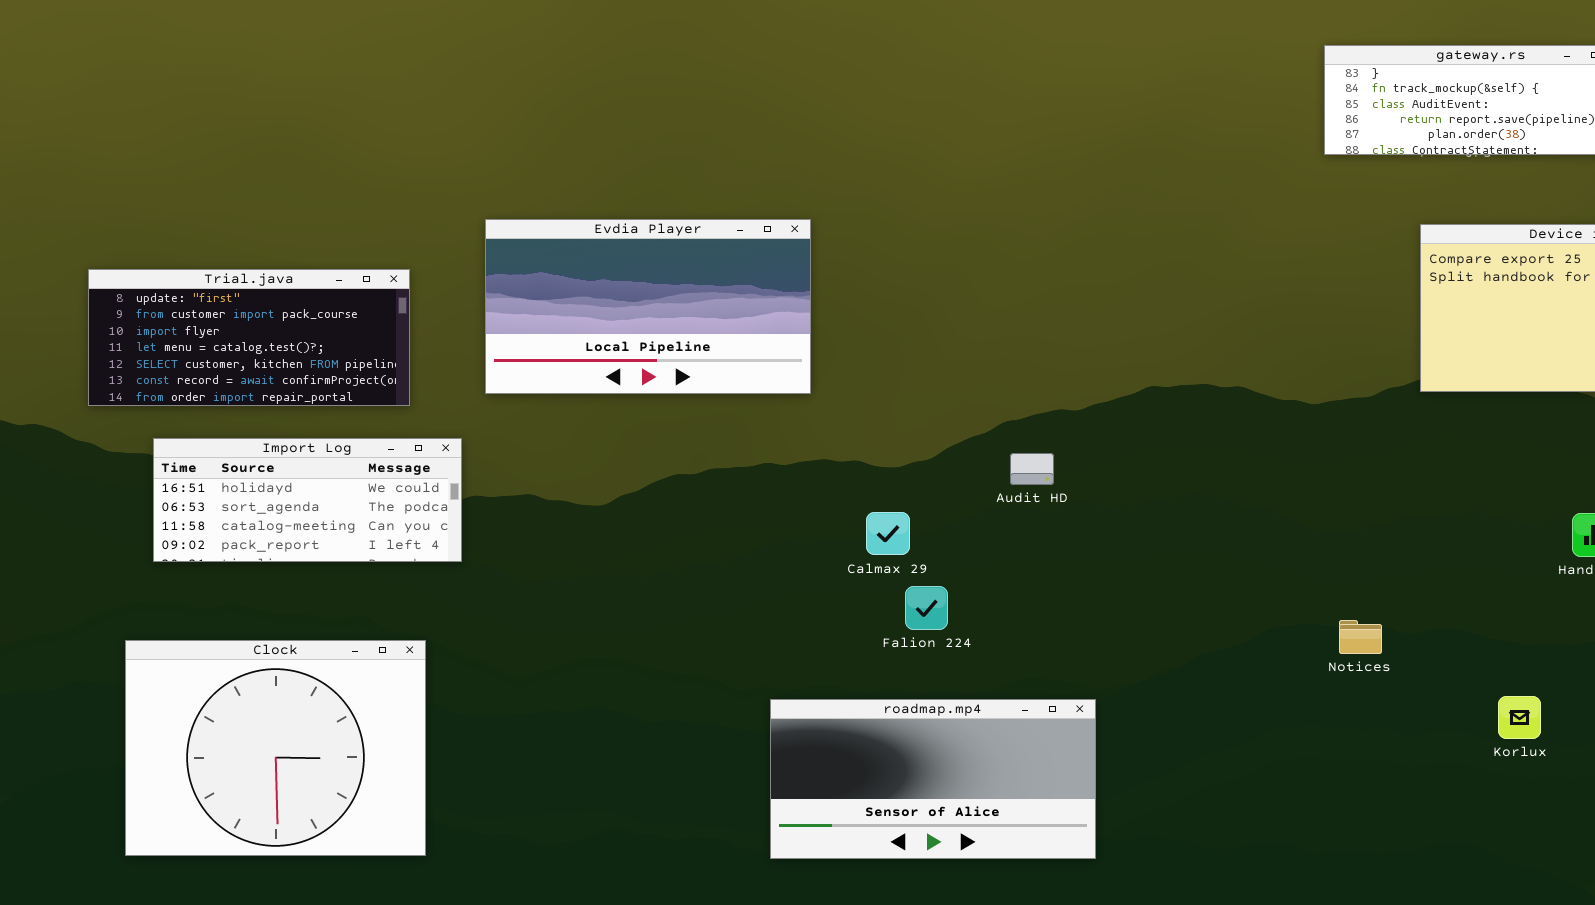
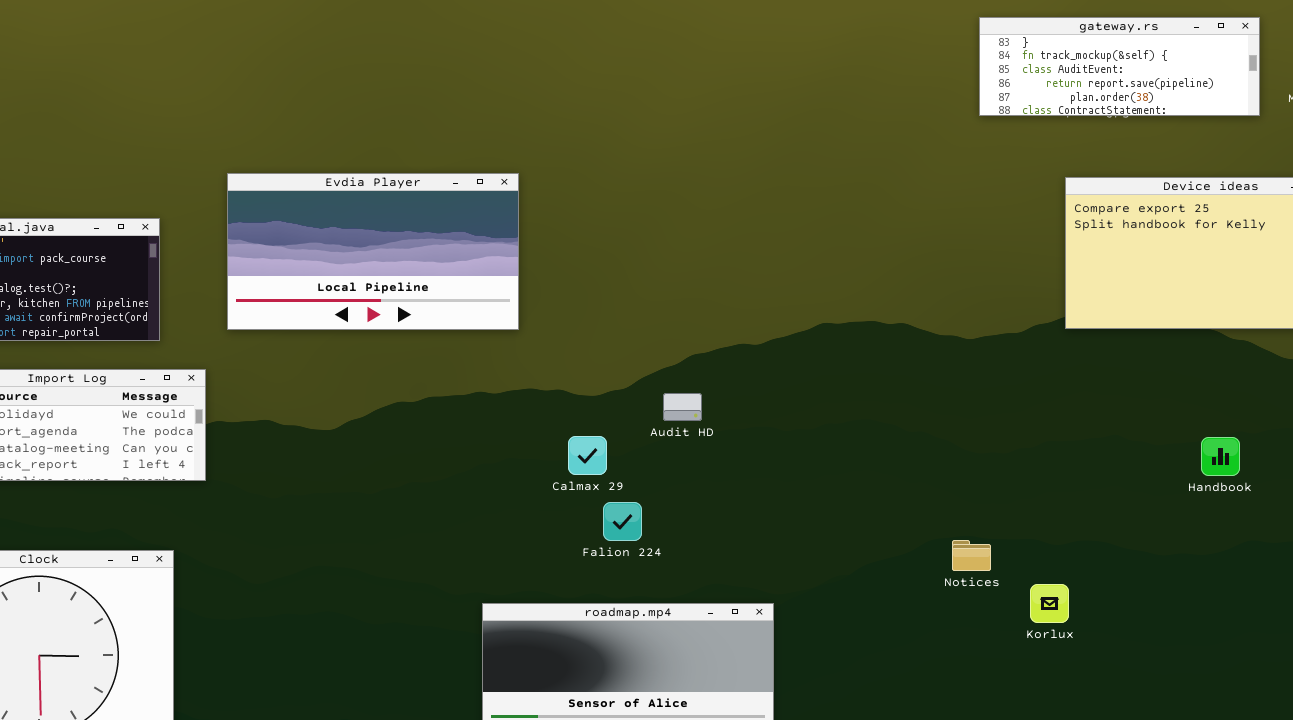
Audit HD: [1010,453,1054,485] -> [663,393,702,421], moved
Notices: [1339,620,1382,654] -> [952,540,991,571], moved
Korlux: [1498,696,1541,739] -> [1030,584,1069,623], moved

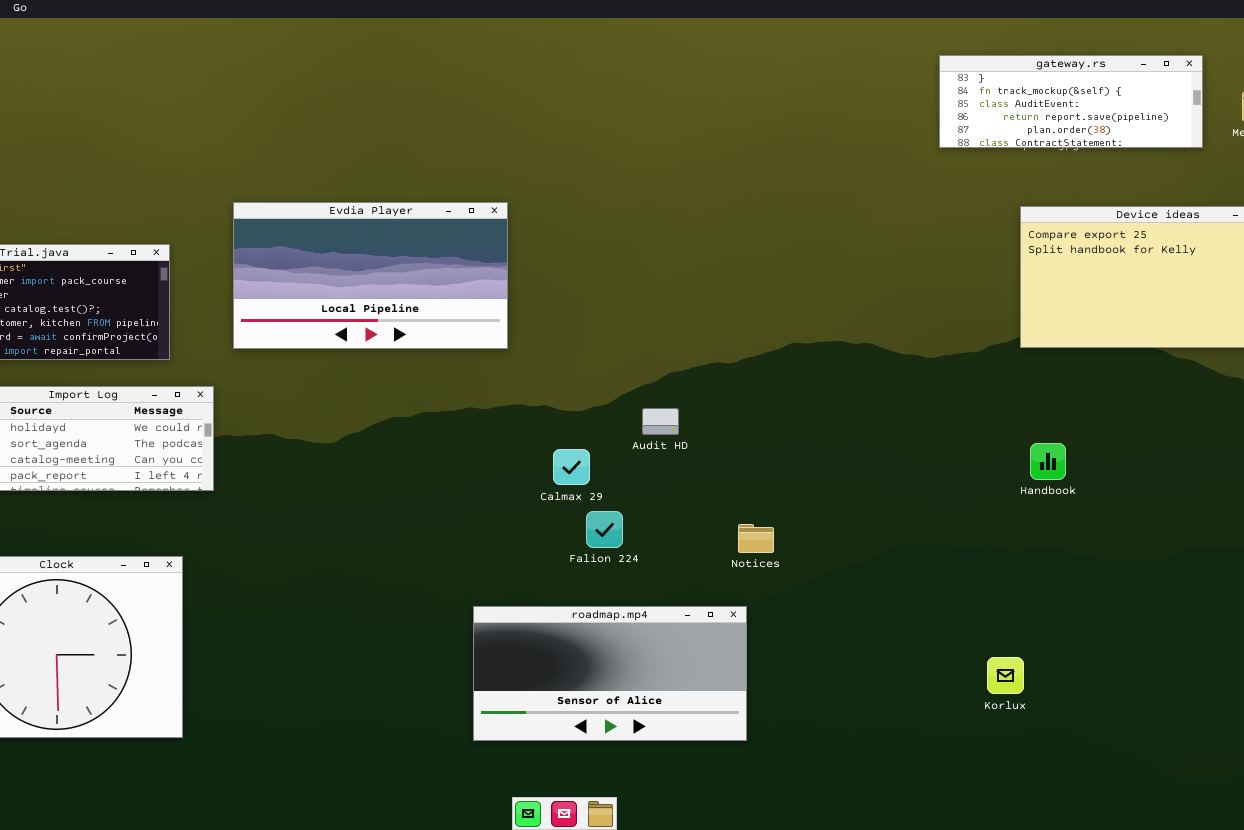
Handbook: [1201,437,1240,476] -> [1030,443,1066,480], moved
Notices: [952,540,991,571] -> [738,524,774,553], moved
Korlux: [1030,584,1069,623] -> [987,657,1024,694], moved

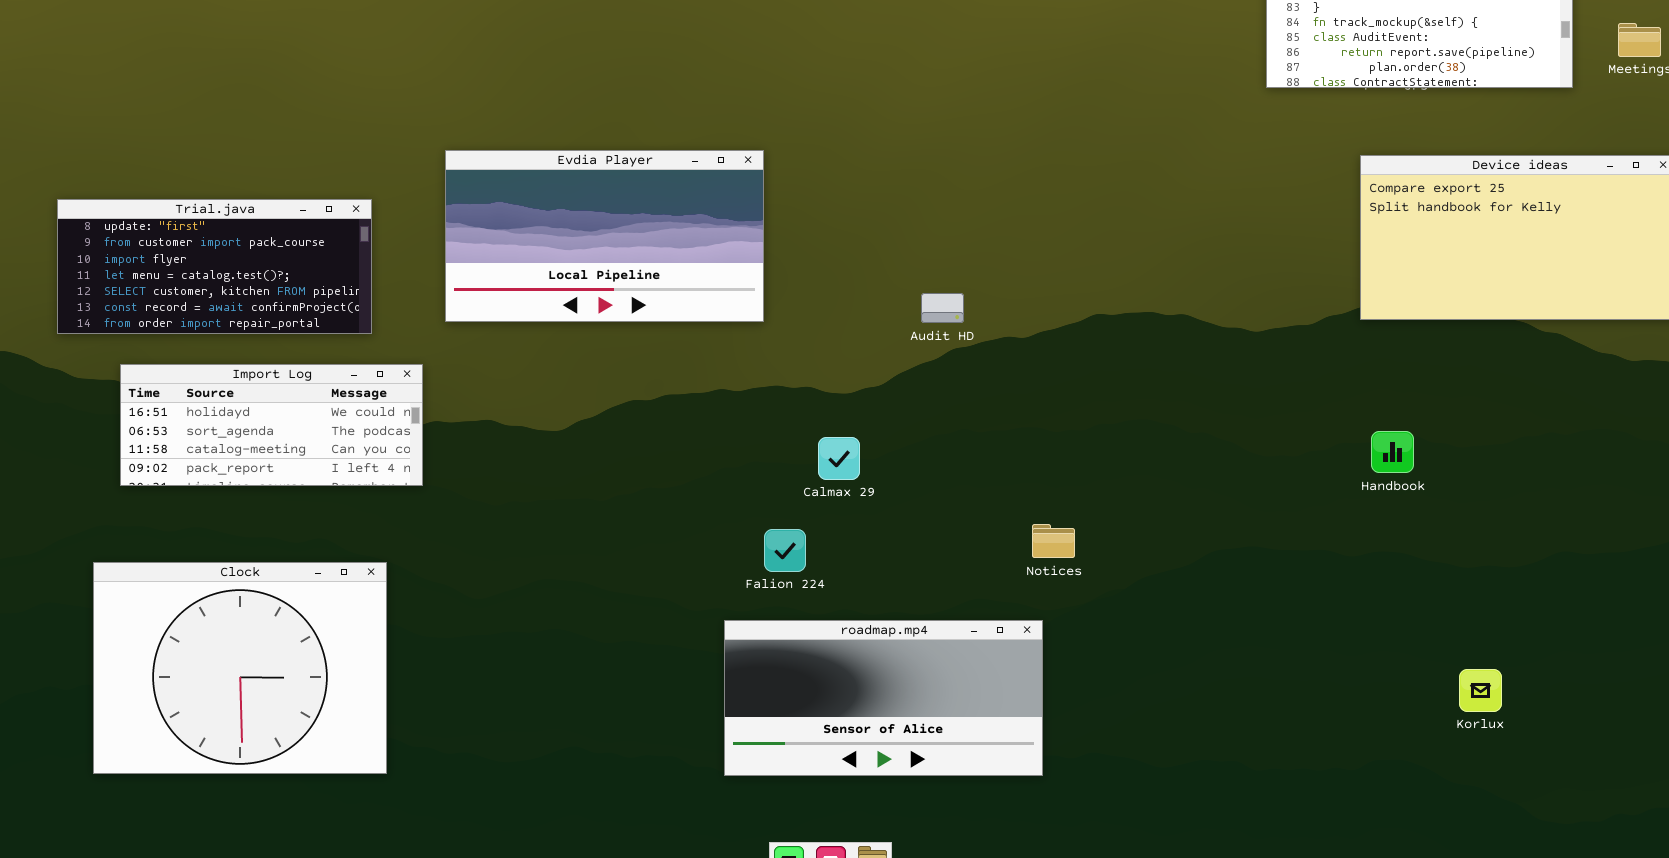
Audit HD: [642,408,679,435] -> [921,293,964,323], moved
Falion 224: [586,511,623,548] -> [764,529,806,572], moved
Korlux: [987,657,1024,694] -> [1459,669,1502,712], moved

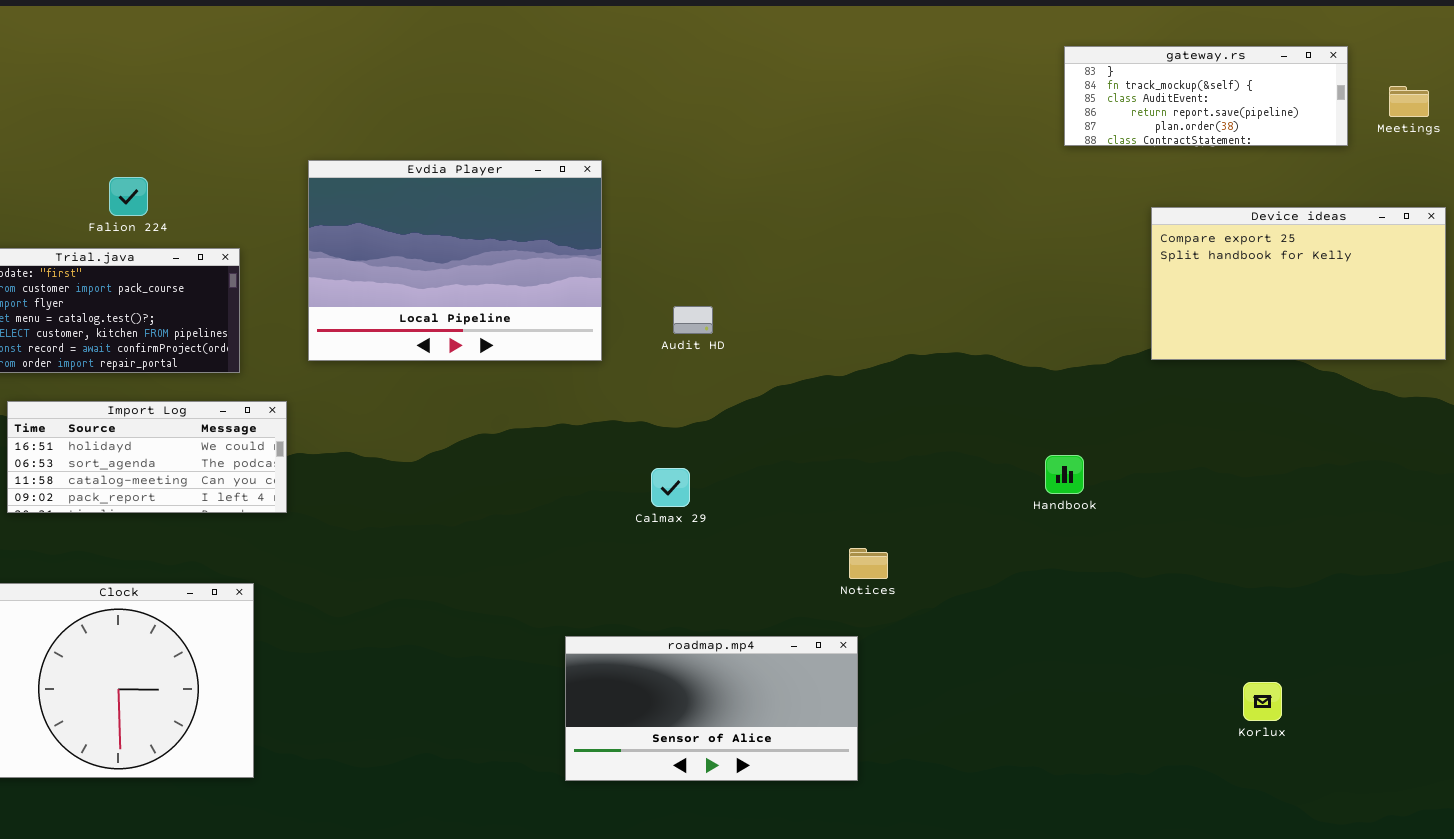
Evdia Player: [445,150,764,322] -> [308,160,602,361], resized
Audit HD: [921,293,964,323] -> [673,306,713,334], moved
Handbook: [1371,431,1414,473] -> [1045,455,1084,494], moved
Falion 224: [764,529,806,572] -> [109,177,148,216], moved

